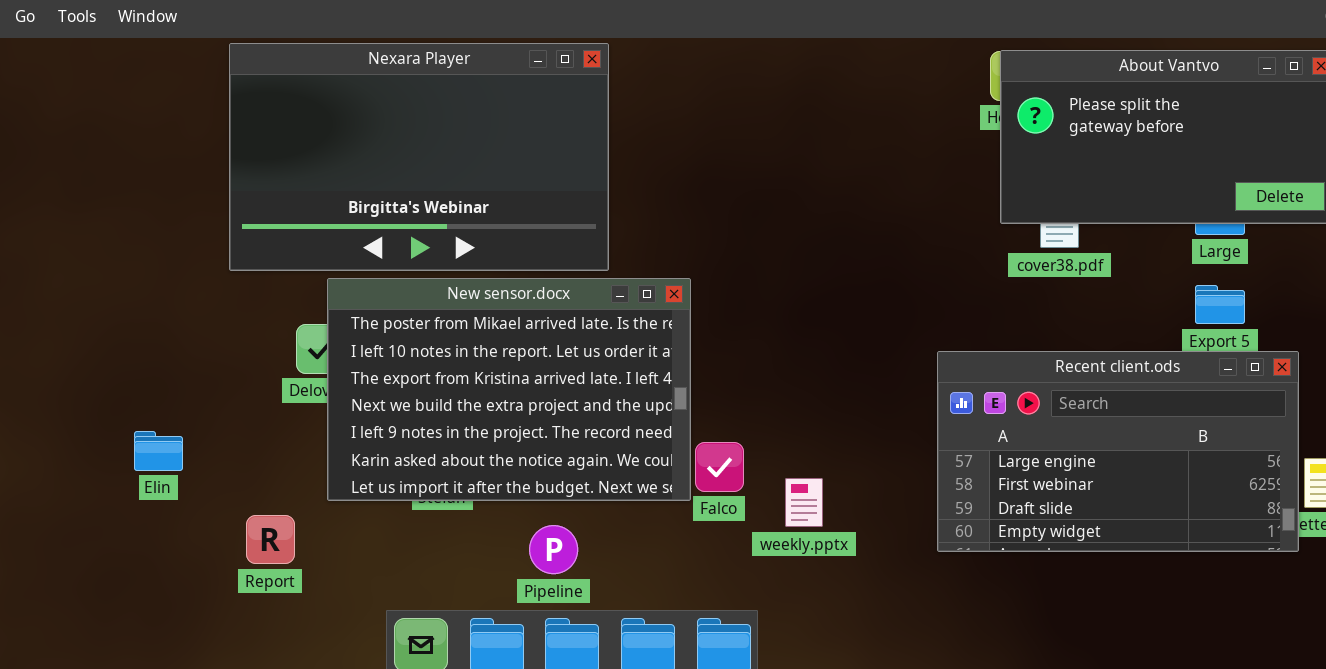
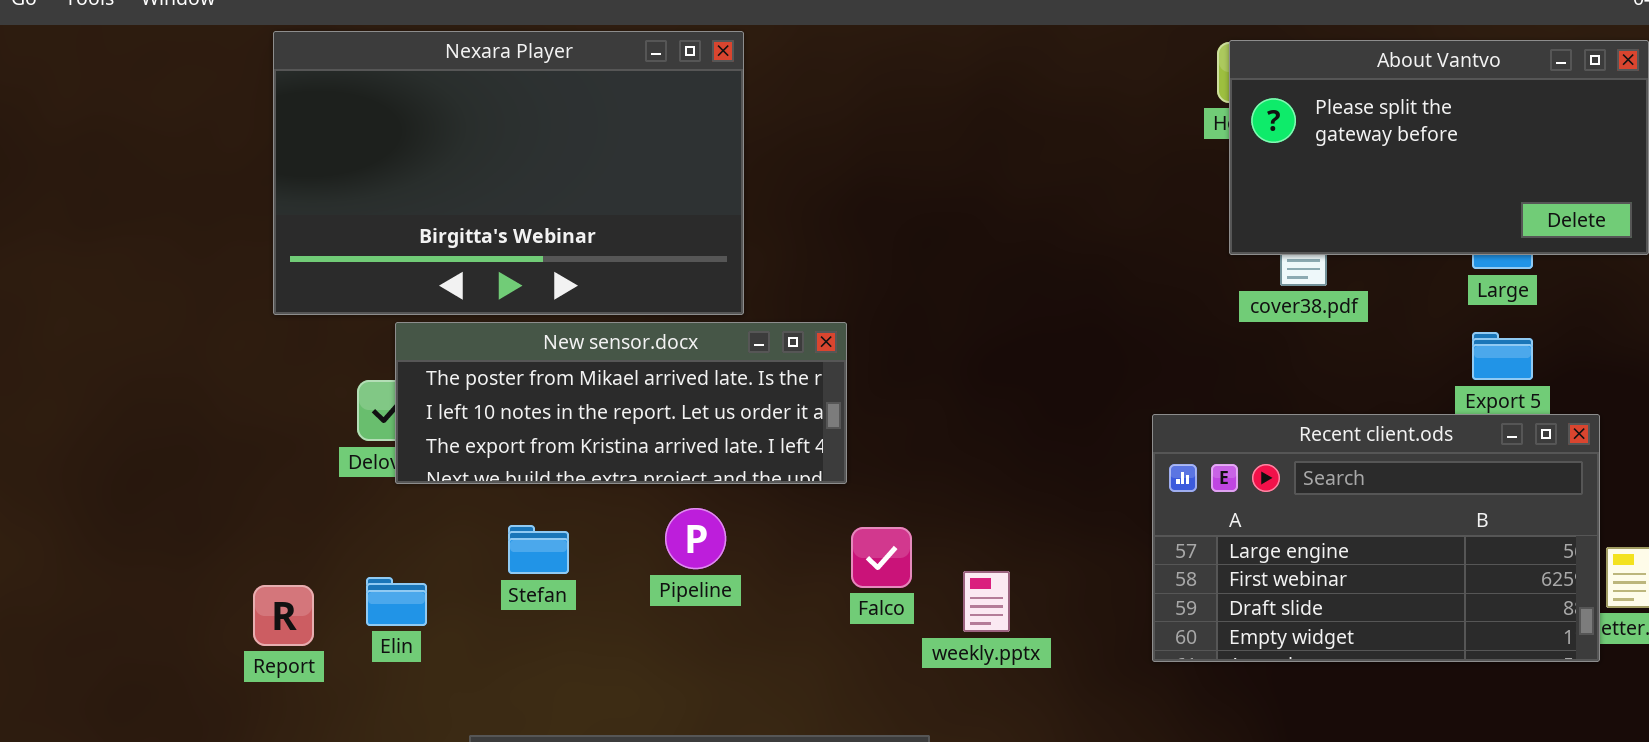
New sensor.docx: [327,278,691,501] -> [395,322,847,484], resized
Elin: [134,431,183,471] -> [366,577,427,626], moved
Report: [246,515,295,564] -> [253,585,314,646], moved
Pipeline: [529,525,578,574] -> [665,508,726,569], moved

